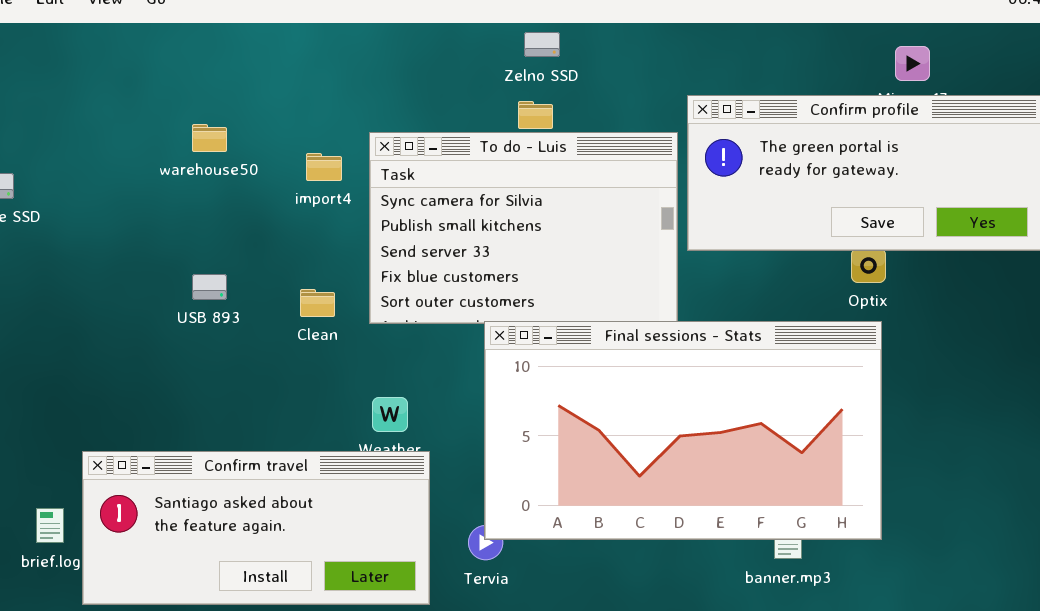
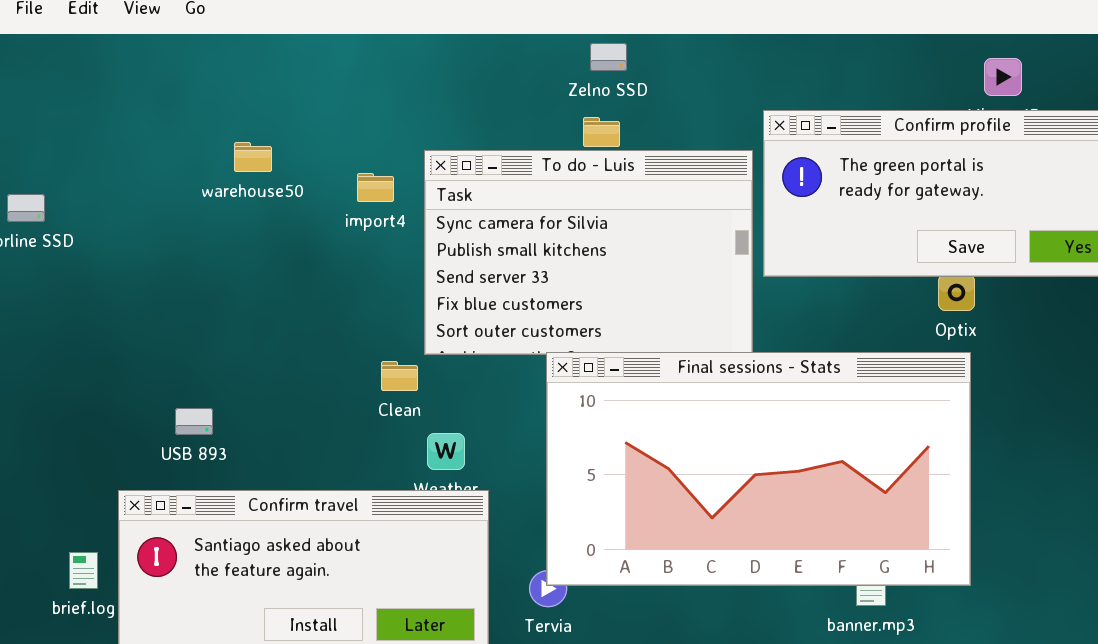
USB 893: [192,274,227,300] -> [175,408,213,435], moved
Clean: [300,289,335,317] -> [381,361,418,391], moved

